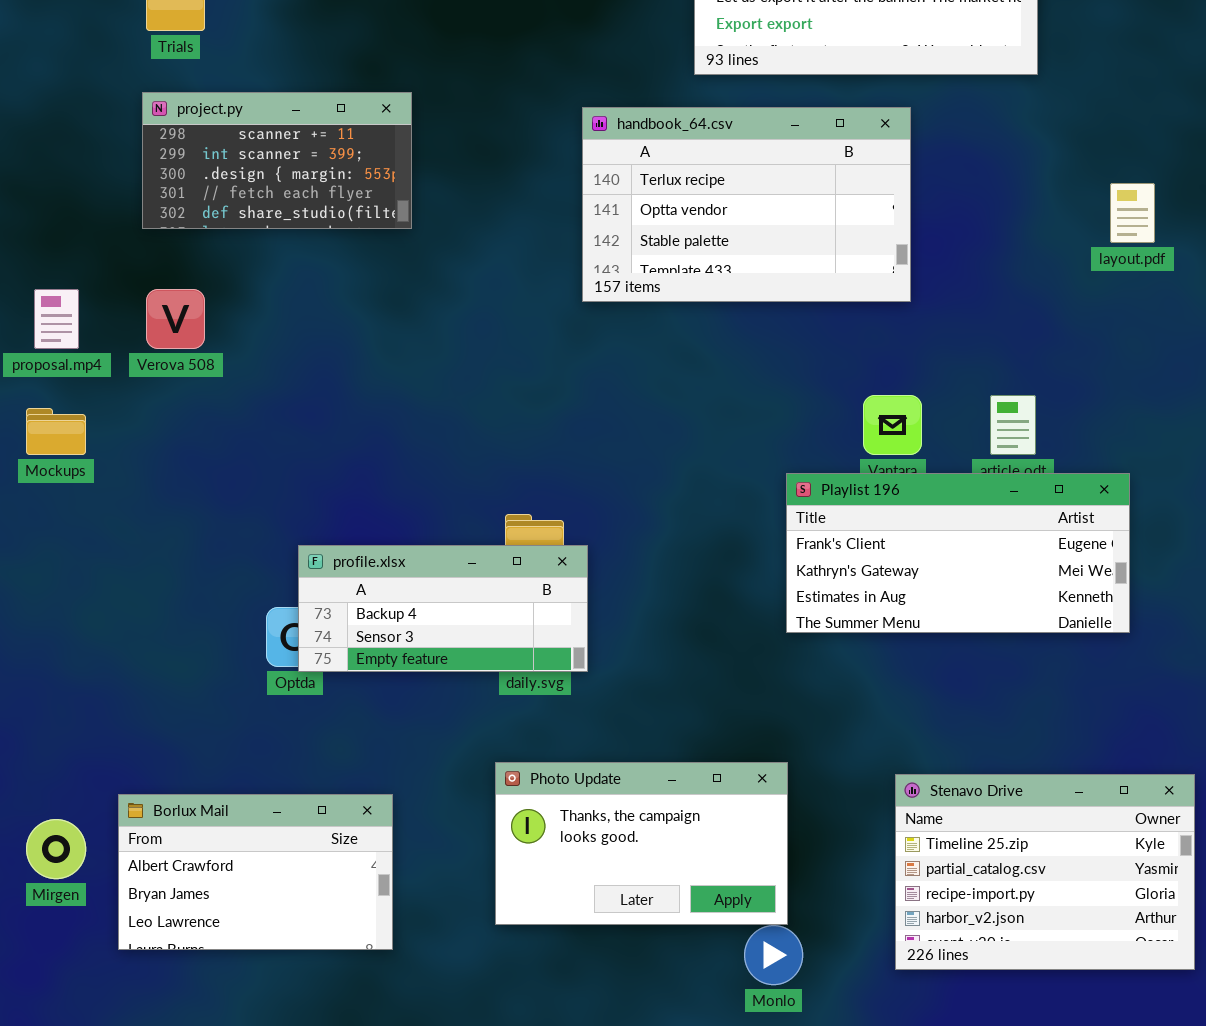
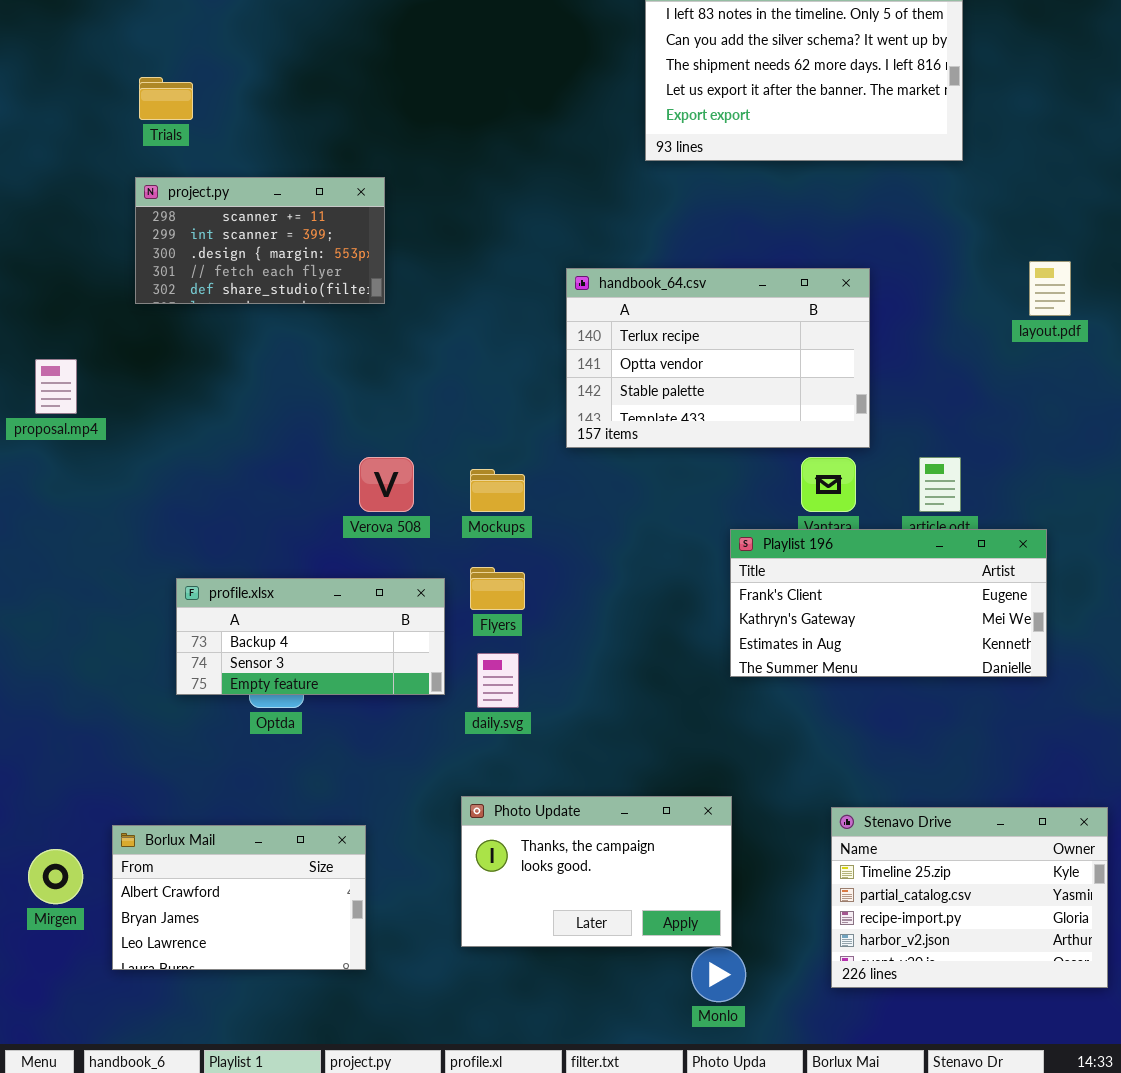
handbook_64.csv: [582,107,911,302] -> [566,268,870,448], moved
Verova 508: [146,289,205,349] -> [359,457,414,512], moved
Mockups: [26,408,86,455] -> [470,469,525,512], moved
profile.xlsx: [298,545,588,672] -> [176,578,445,695], moved

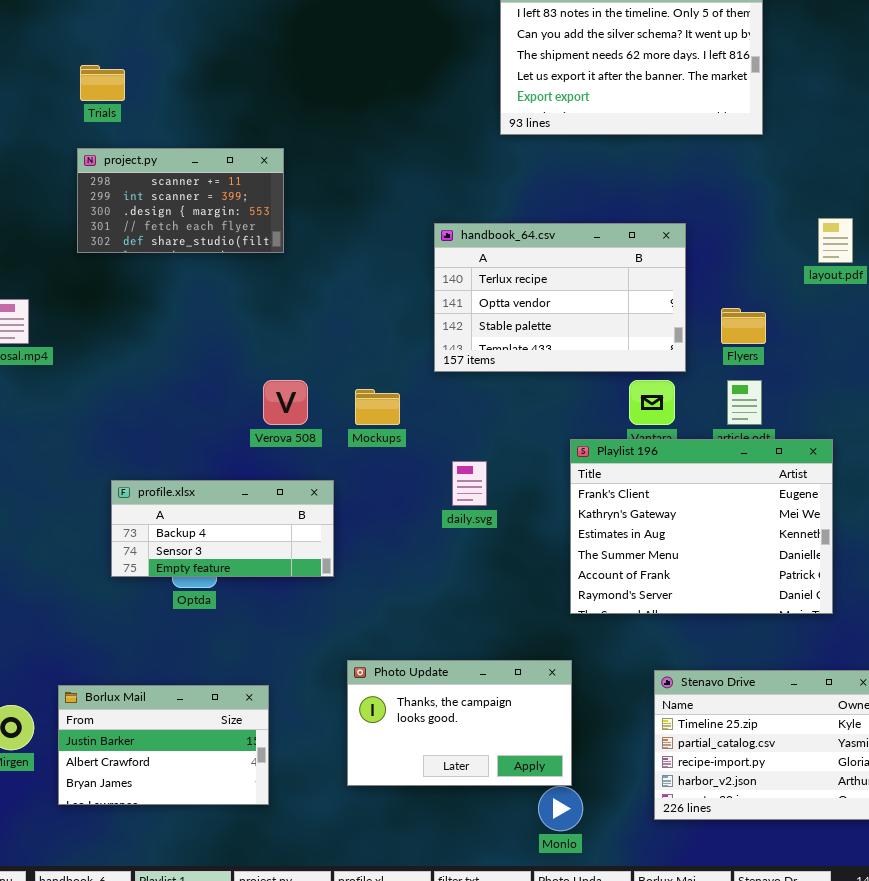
Playlist 196: [730,529,1047,677] -> [570,439,833,614], resized
Flyers: [470,567,525,610] -> [721,308,766,344], moved
daily.svg: [477,653,519,708] -> [452,461,487,506], moved
Borlux Mail: [112,825,366,970] -> [58,685,269,805], scrolled up 1 row

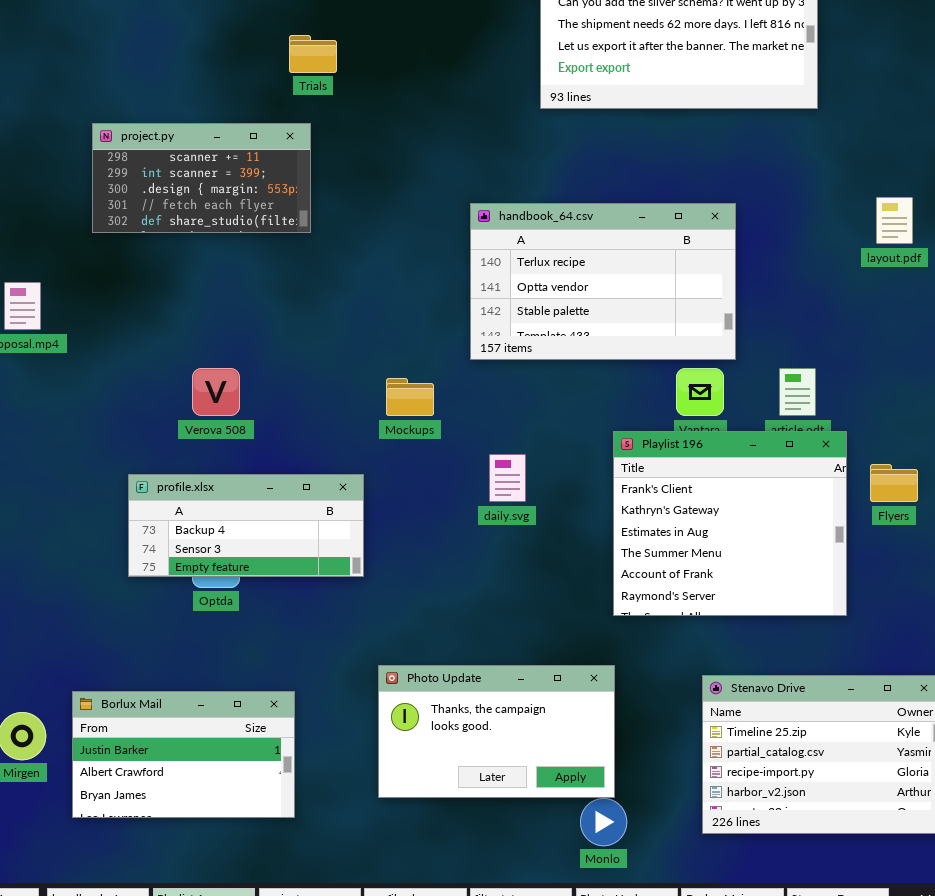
Trials: [80,65,125,101] -> [289,35,337,73], moved
Flyers: [721,308,766,344] -> [870,464,918,502], moved
Verova 508: [263,380,308,425] -> [192,368,240,416], moved
Playlist 196: [570,439,833,614] -> [613,431,847,616], resized

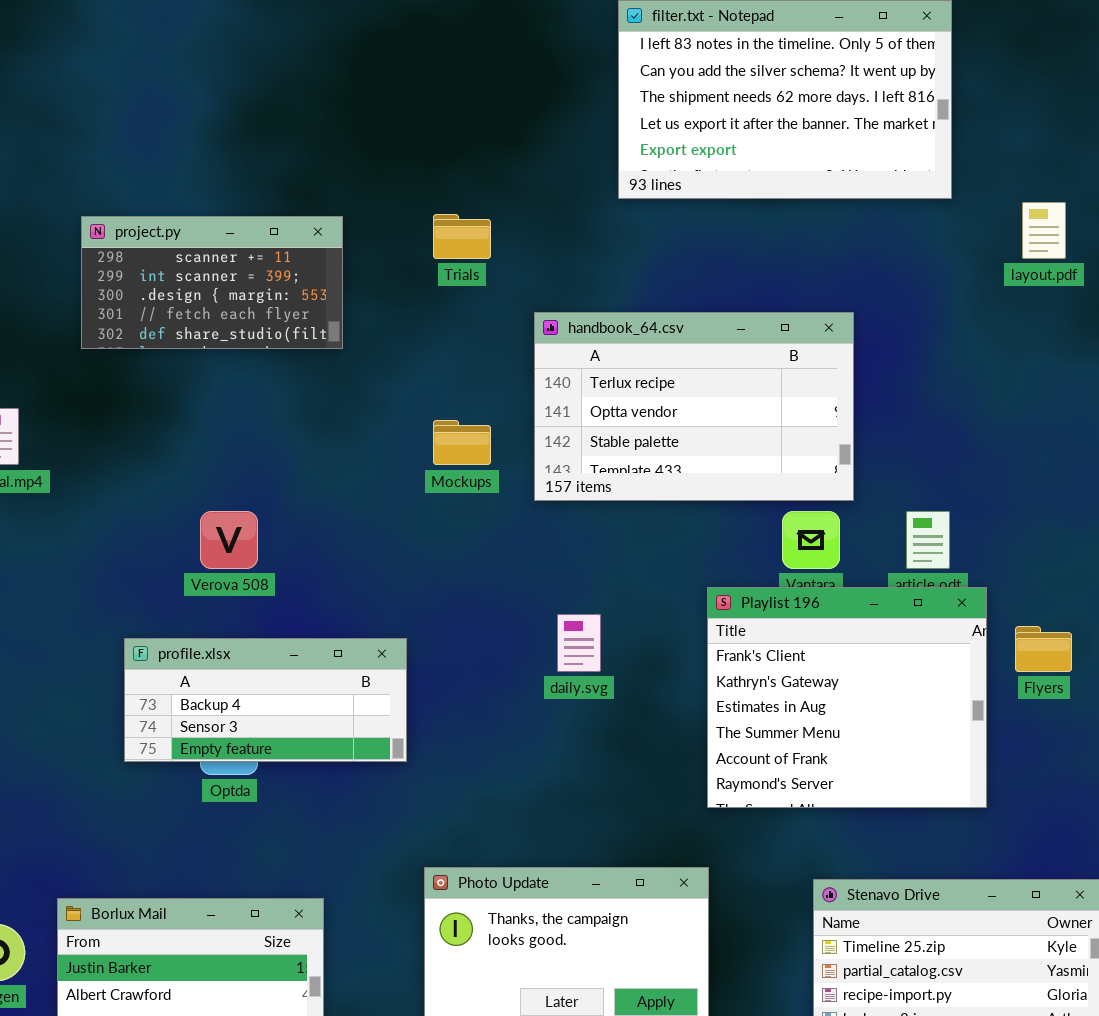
Trials: [289,35,337,73] -> [433,214,491,259], moved
layout.pdf: [876,197,913,244] -> [1022,202,1066,259], moved
Mockups: [386,378,434,416] -> [433,420,491,465], moved

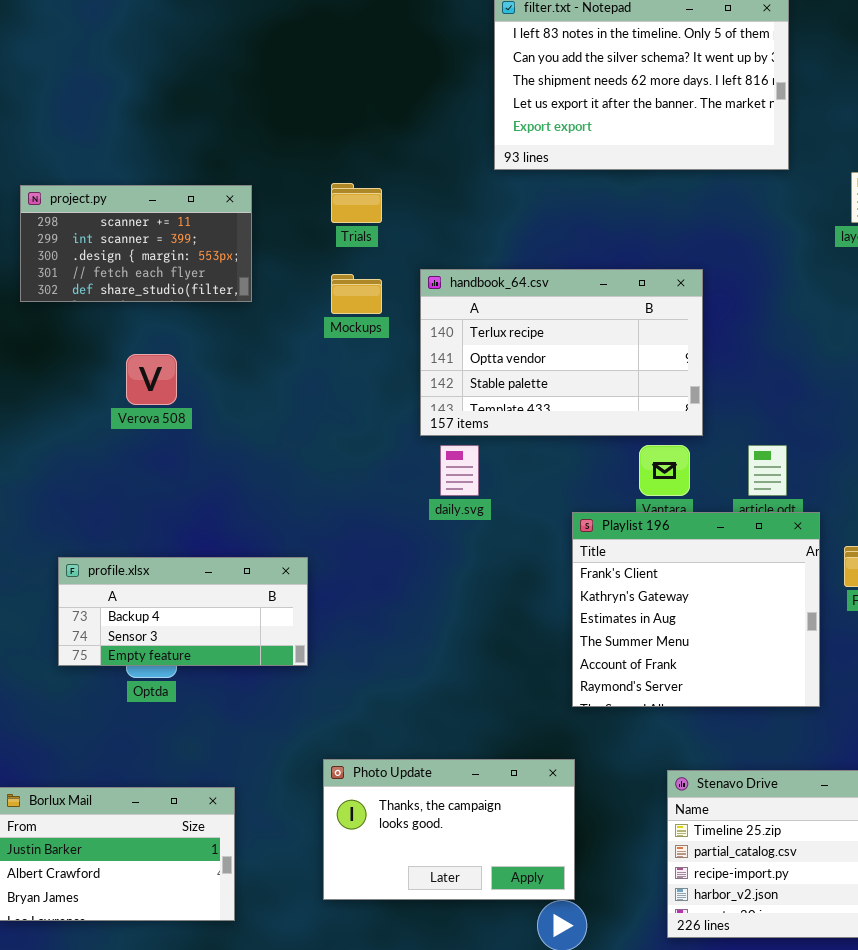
Mockups: [433,420,491,465] -> [331,274,382,314], moved
Verova 508: [200,511,258,569] -> [126,354,177,405], moved
daily.svg: [557,614,601,672] -> [440,445,479,496], moved

